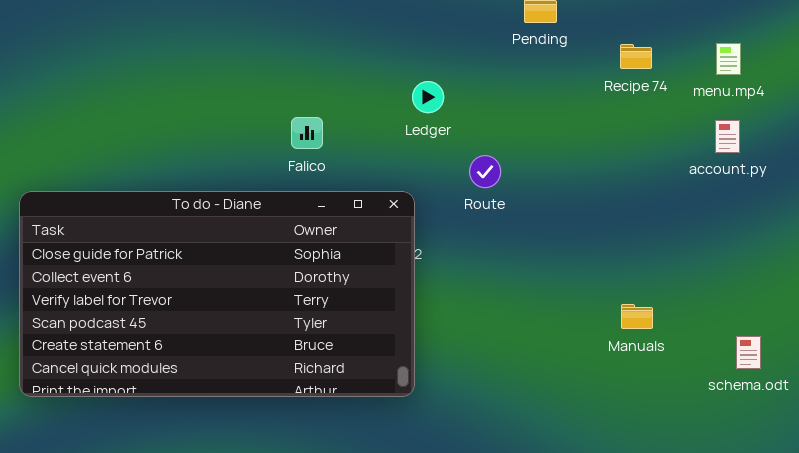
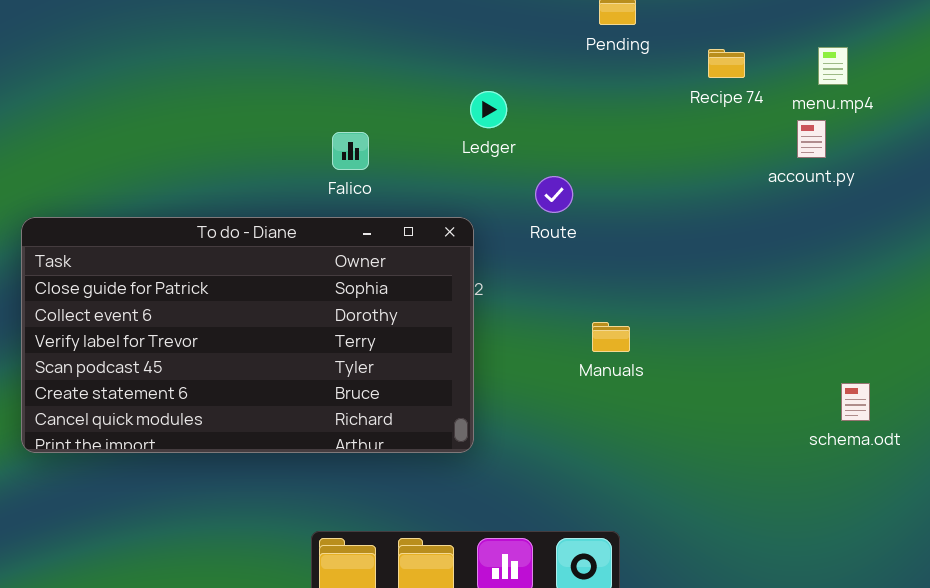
account.py: [715,120,740,153] -> [797,120,826,158], moved
Manuals: [621,304,653,329] -> [592,322,630,352], moved

